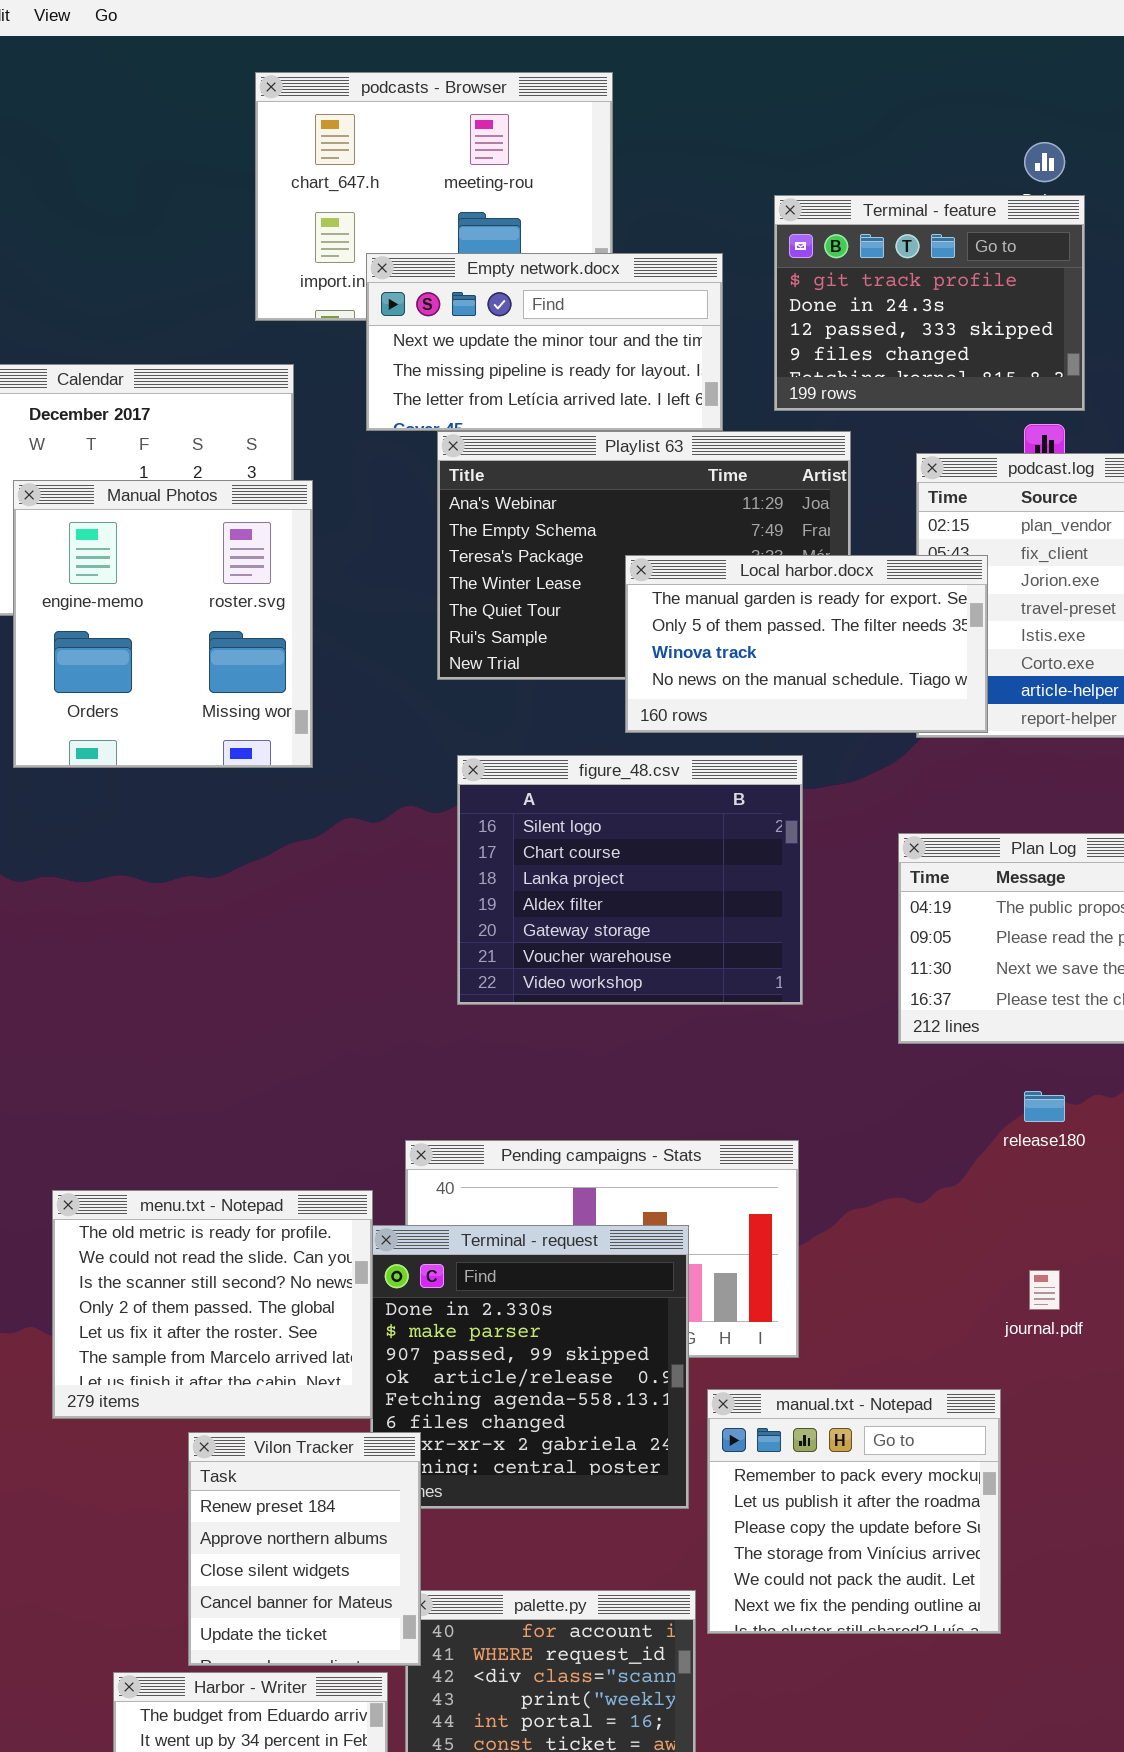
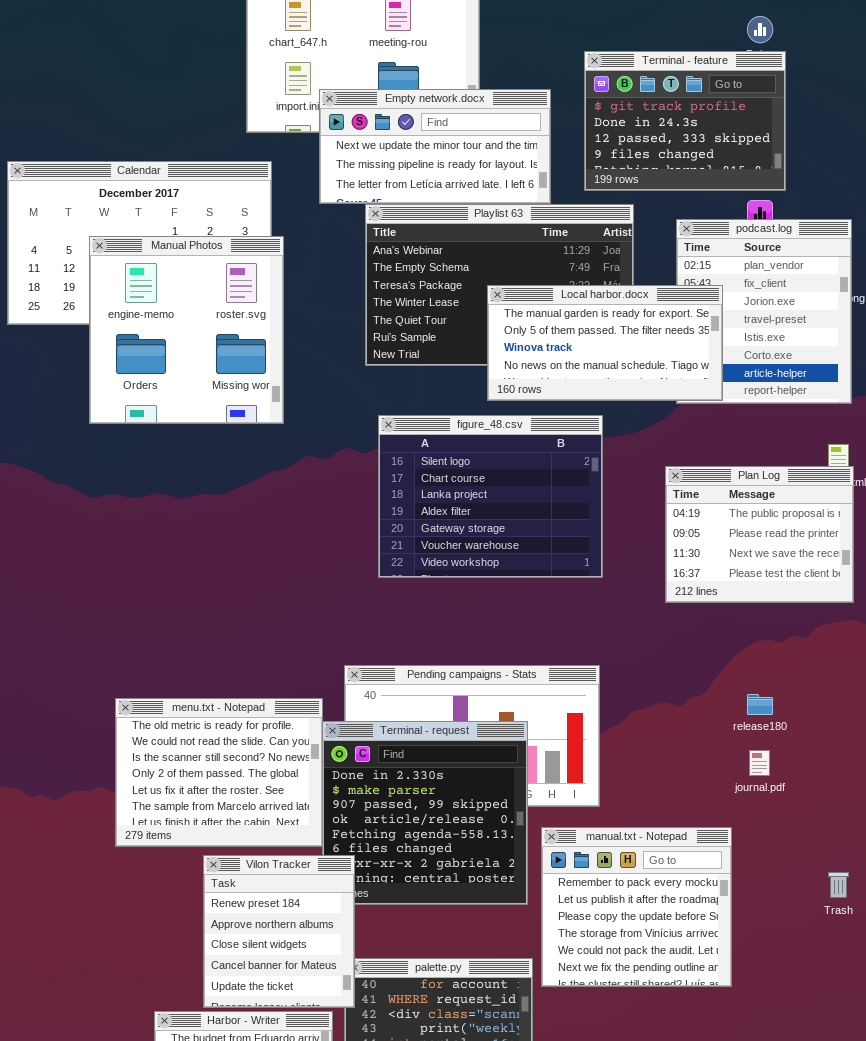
release180: [1024,1091,1065,1122] -> [747,694,773,715], moved

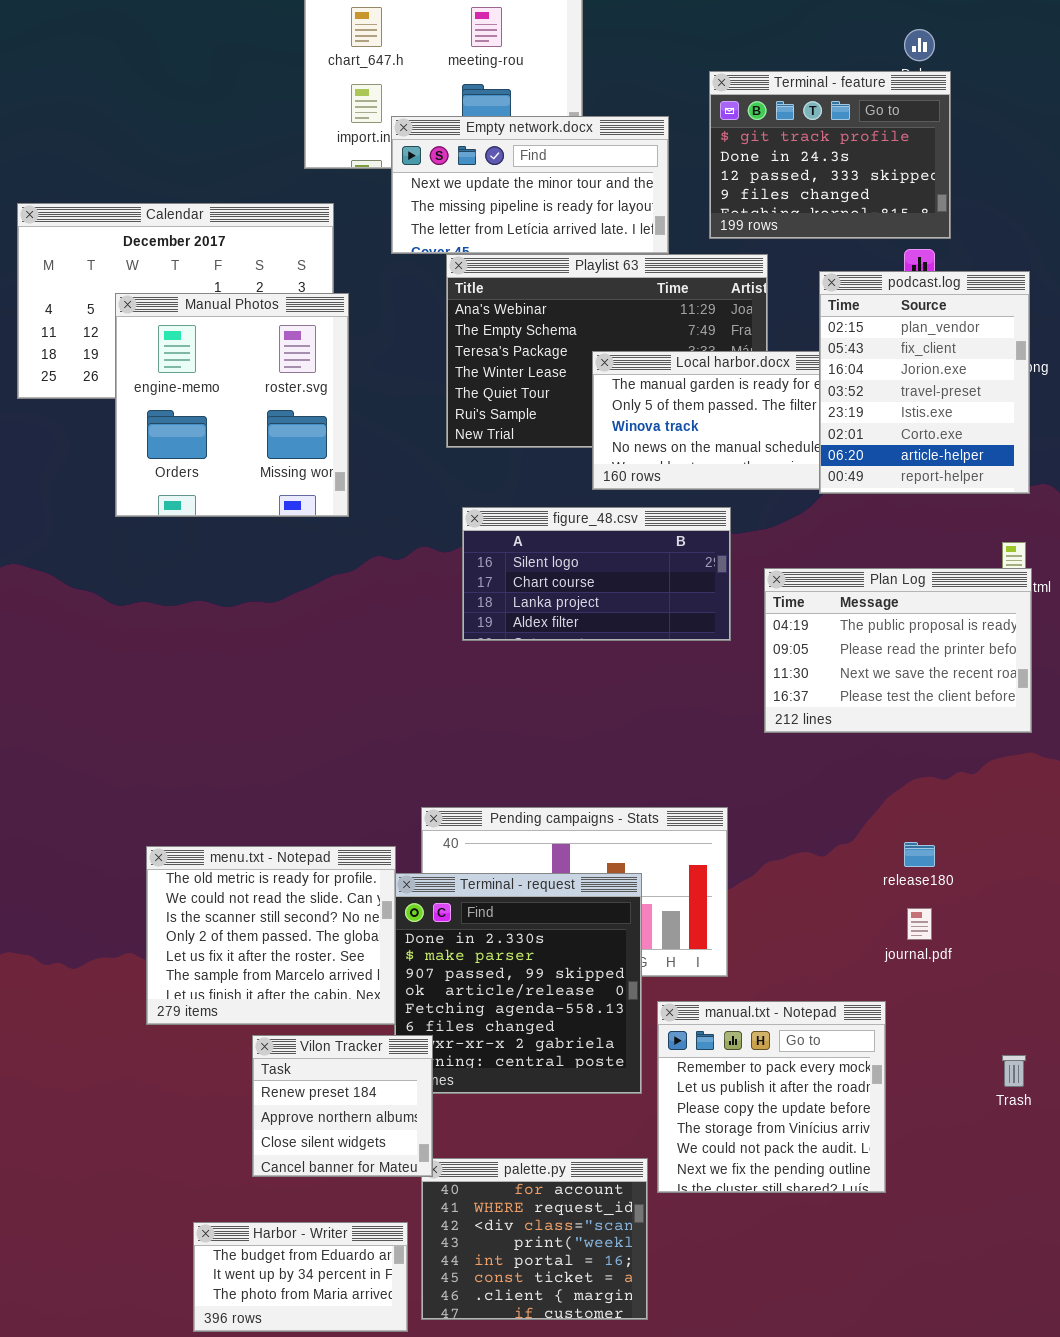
podcast.log: [676,219,852,404] -> [819,271,1030,494], raised
figure_48.csv: [378,415,603,578] -> [462,507,731,641], resized
Plan Log: [665,466,854,603] -> [764,568,1032,733], resized
Vilon Tracker: [203,855,355,1008] -> [252,1035,433,1177], resized

